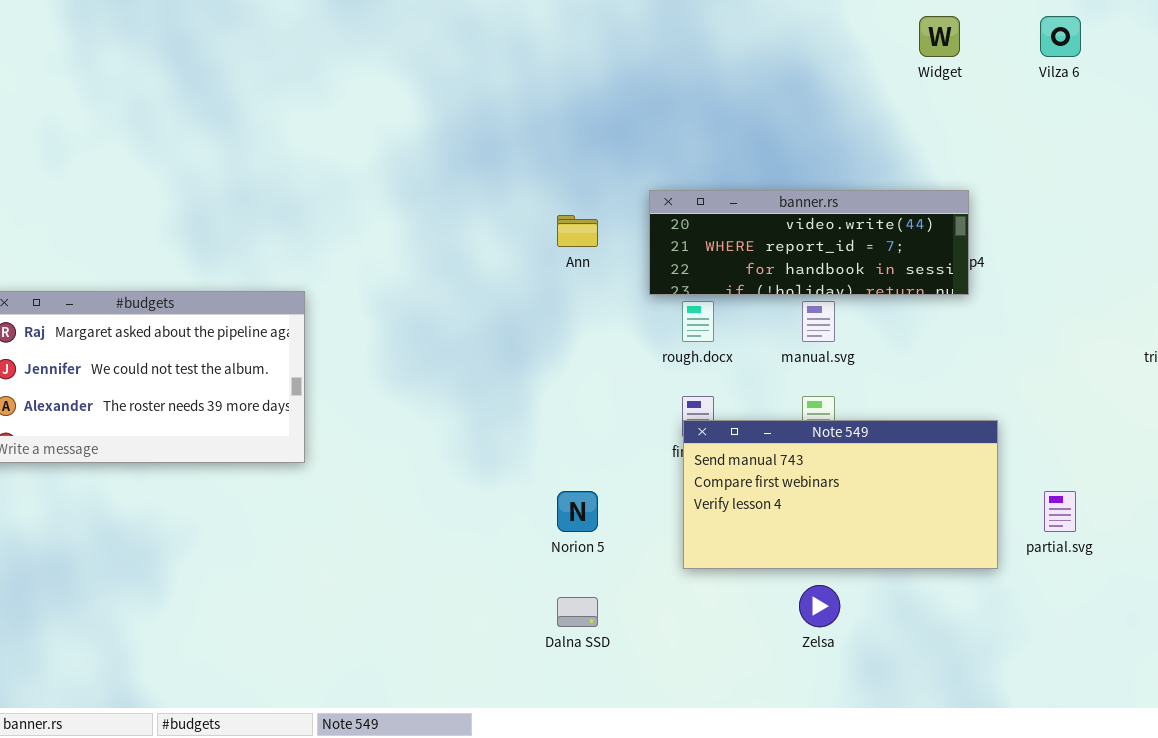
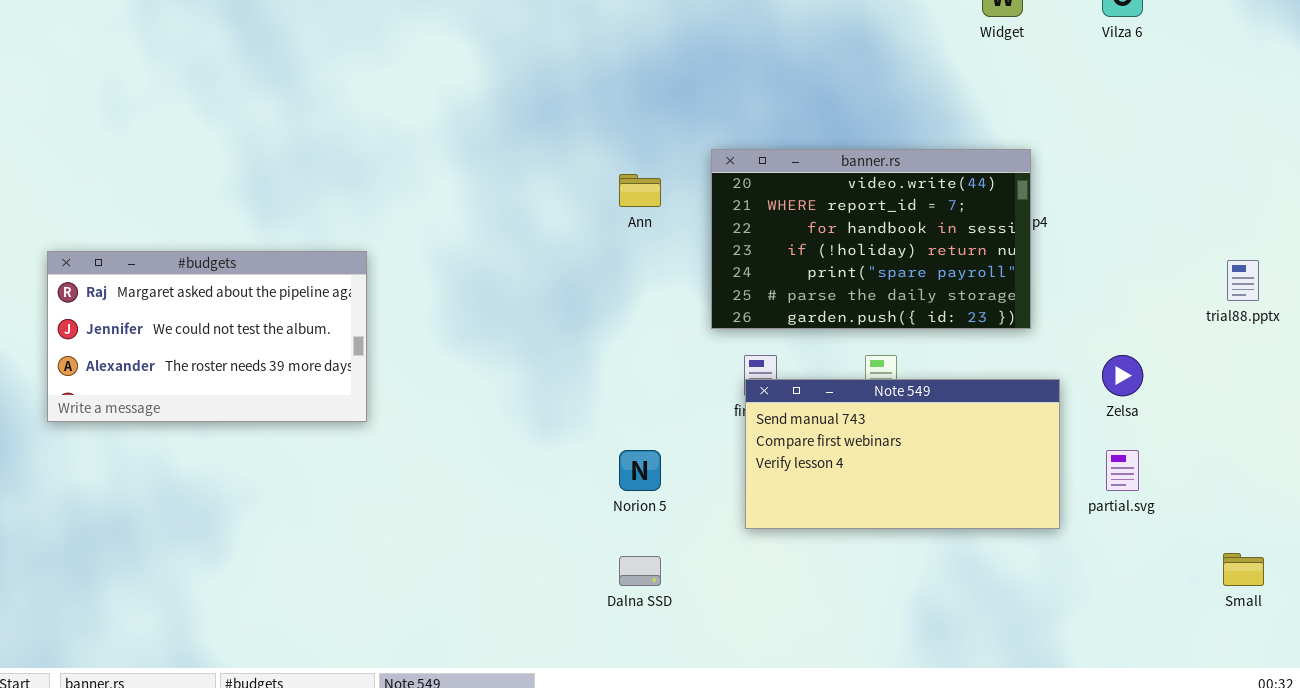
banner.rs: [649,190,969,295] -> [711,149,1031,329], resized
Zelsa: [799,585,840,627] -> [1102,355,1143,396], moved

